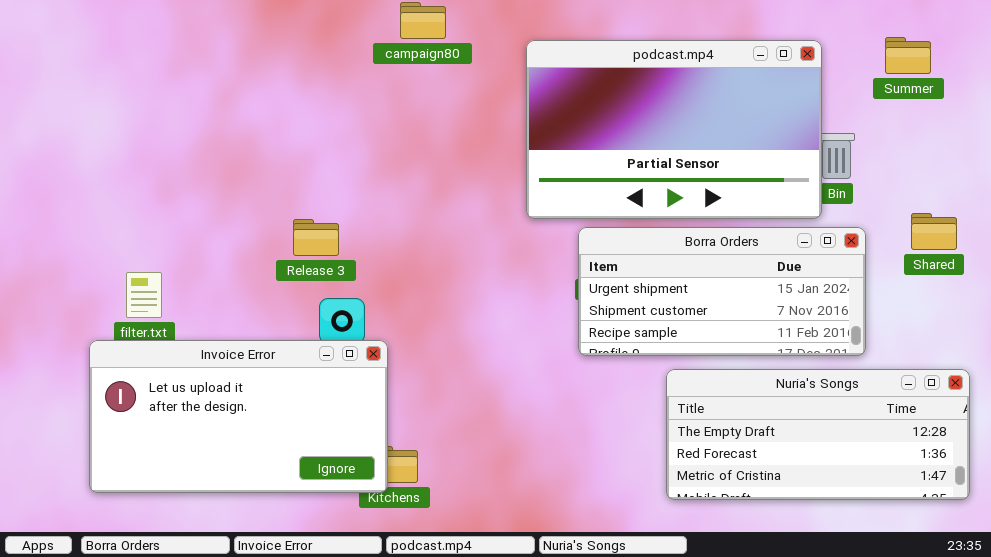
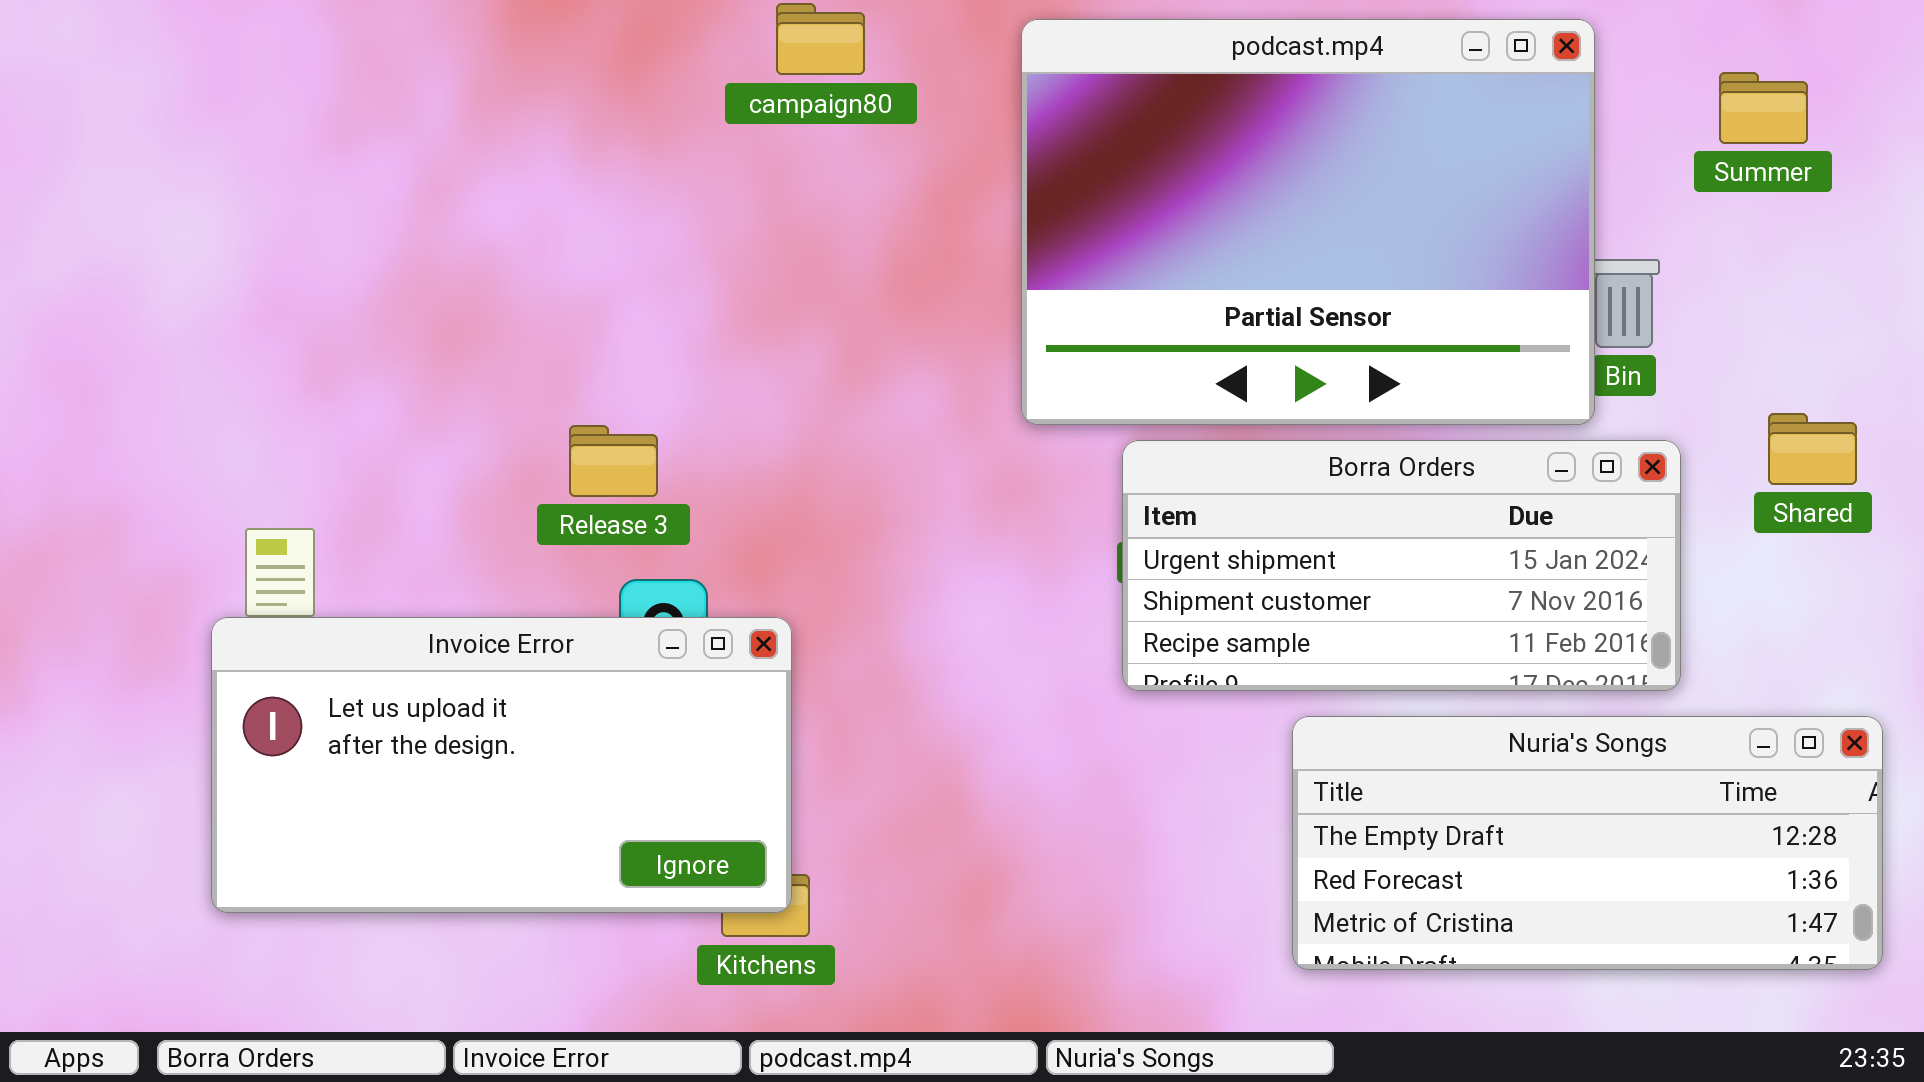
podcast.mp4: [526,40,822,219] -> [1021,19,1595,425], resized
Invoice Error: [89,340,388,493] -> [211,617,792,913], moved

